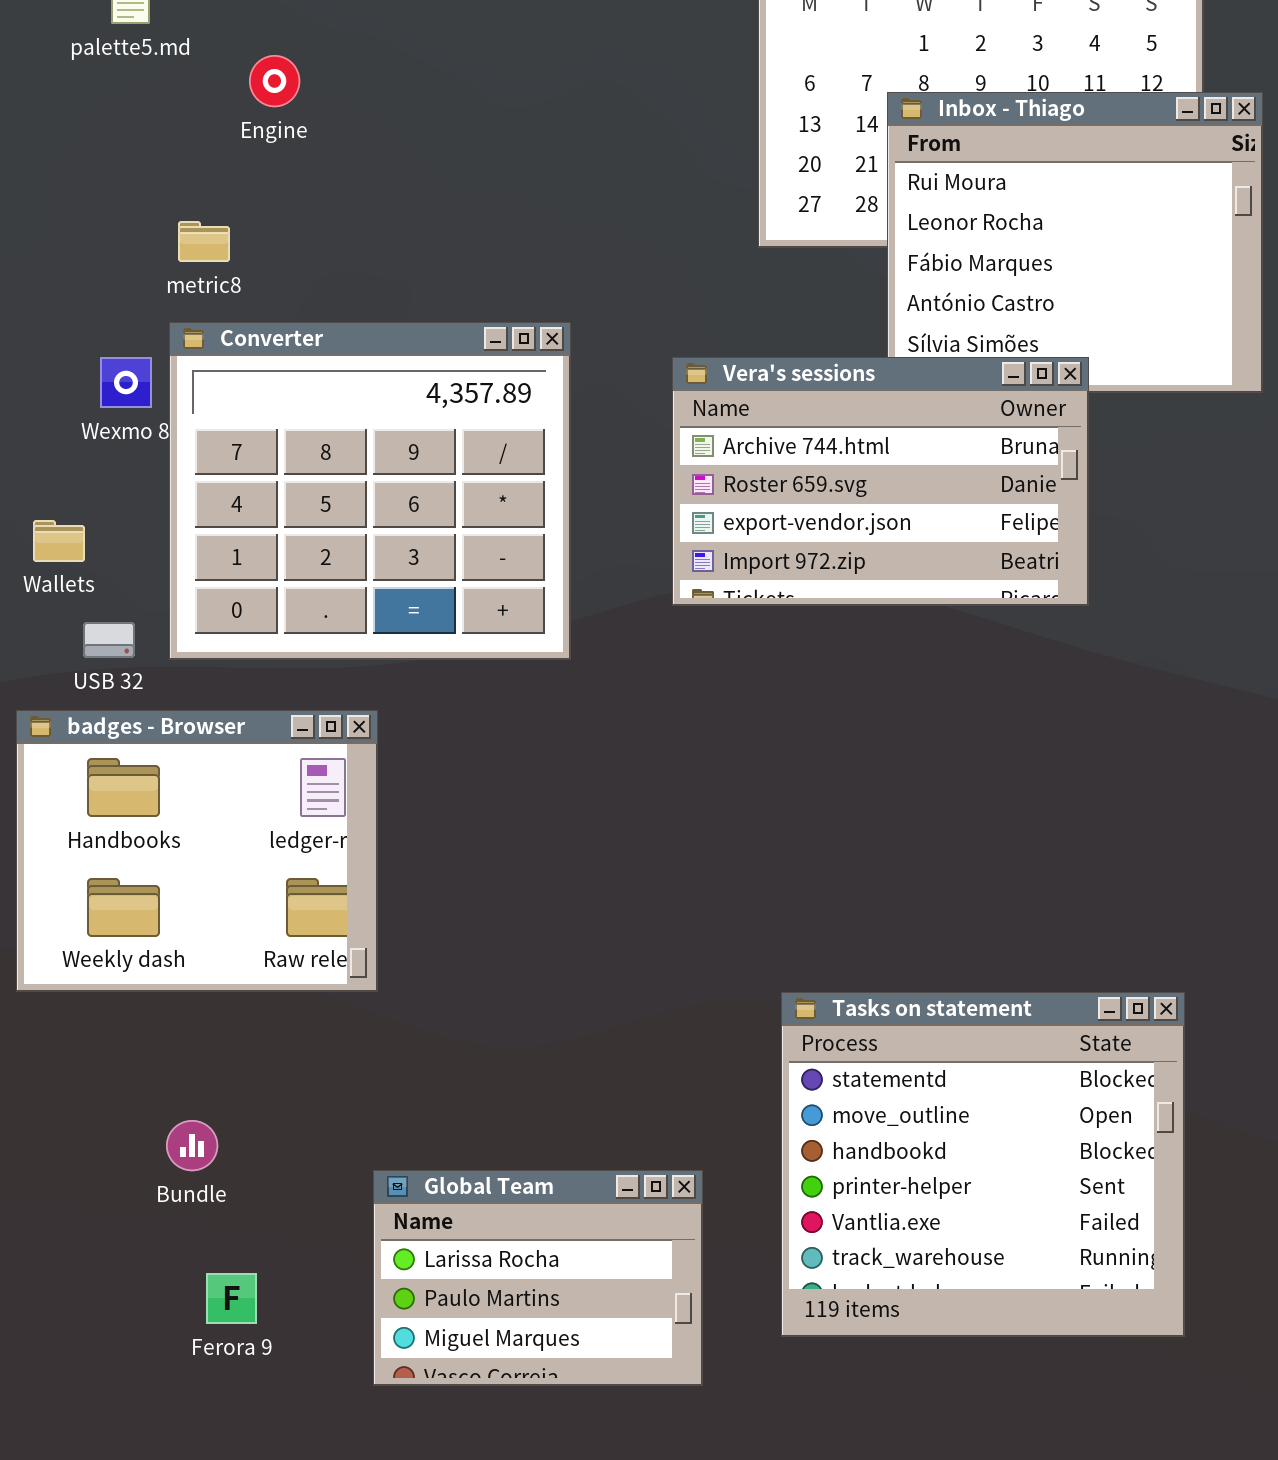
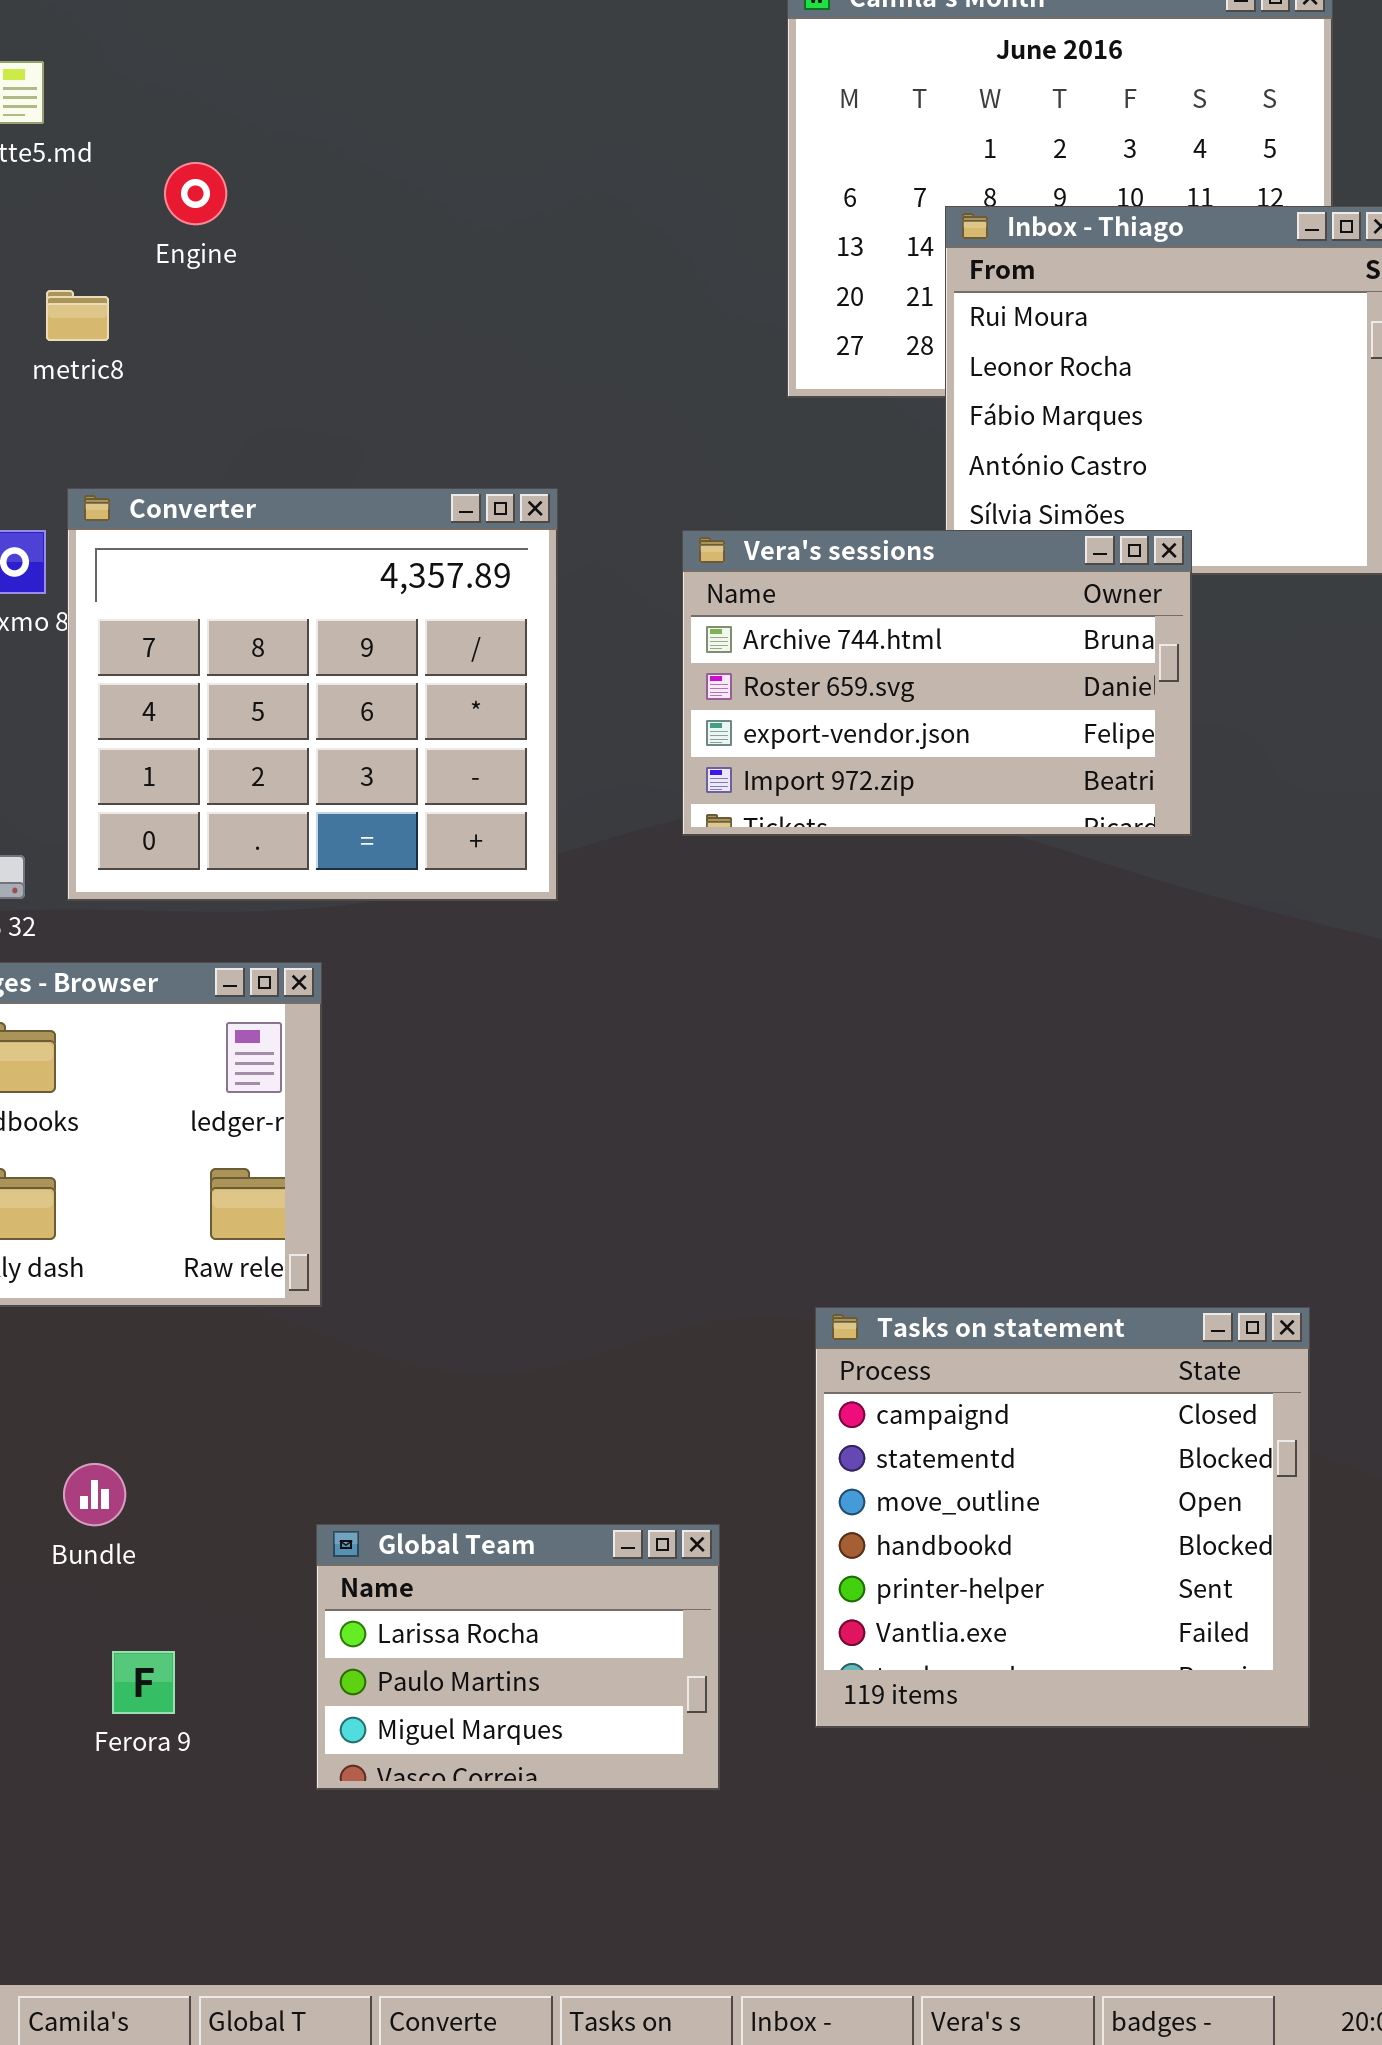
metric8: [178,221,230,262] -> [46,290,109,341], moved
Tasks on statement: [781,992,1185,1337] -> [815,1307,1310,1728], scrolled up 1 row

